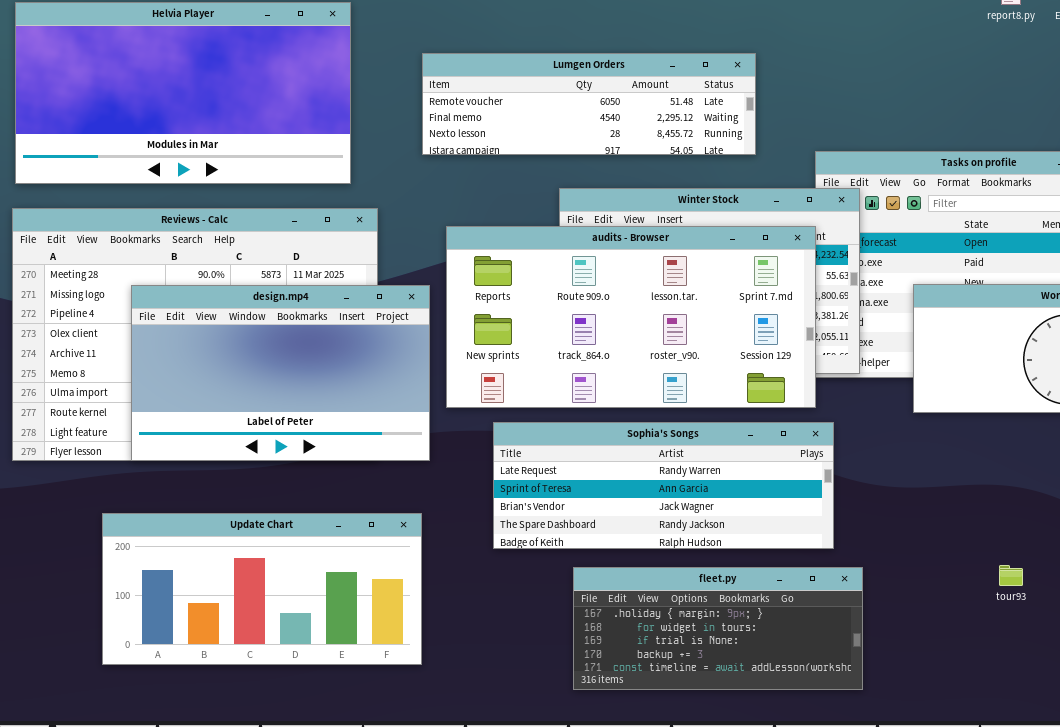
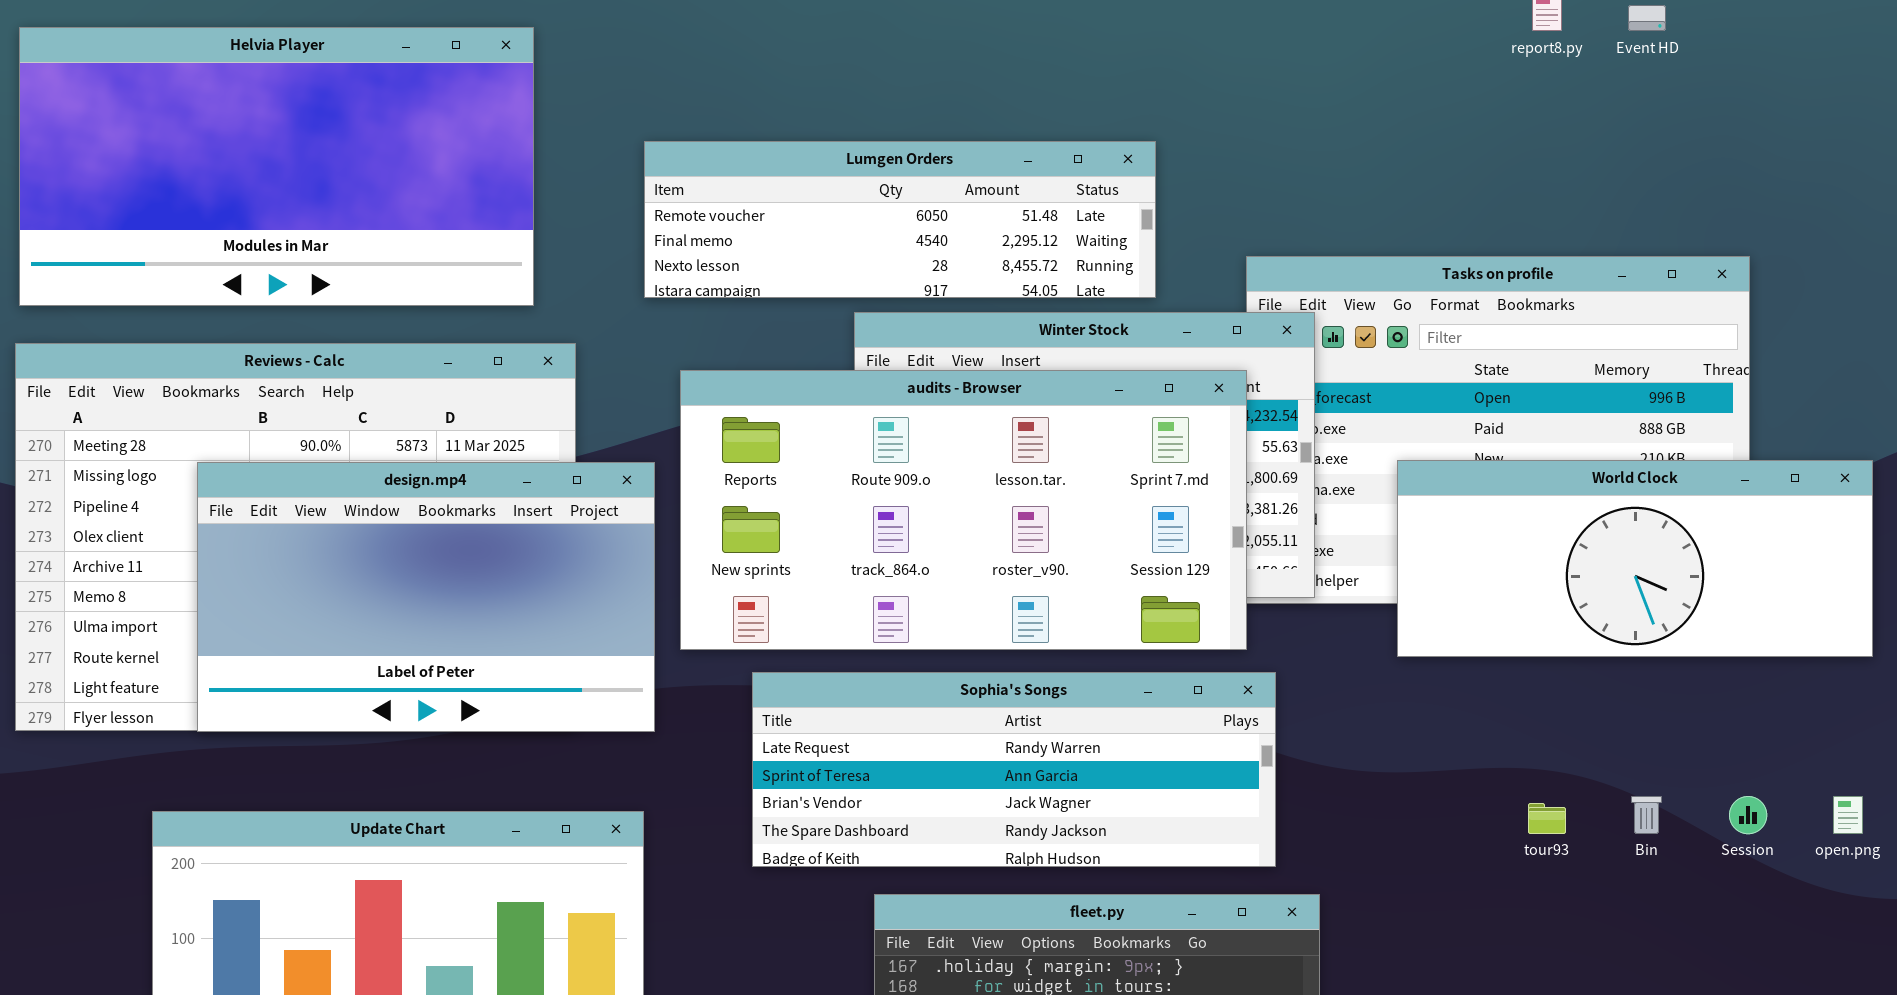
Lumgen Orders: [422,53,756,155] -> [644,141,1156,298], moved
tour93: [999,565,1023,586] -> [1528,803,1566,834], moved

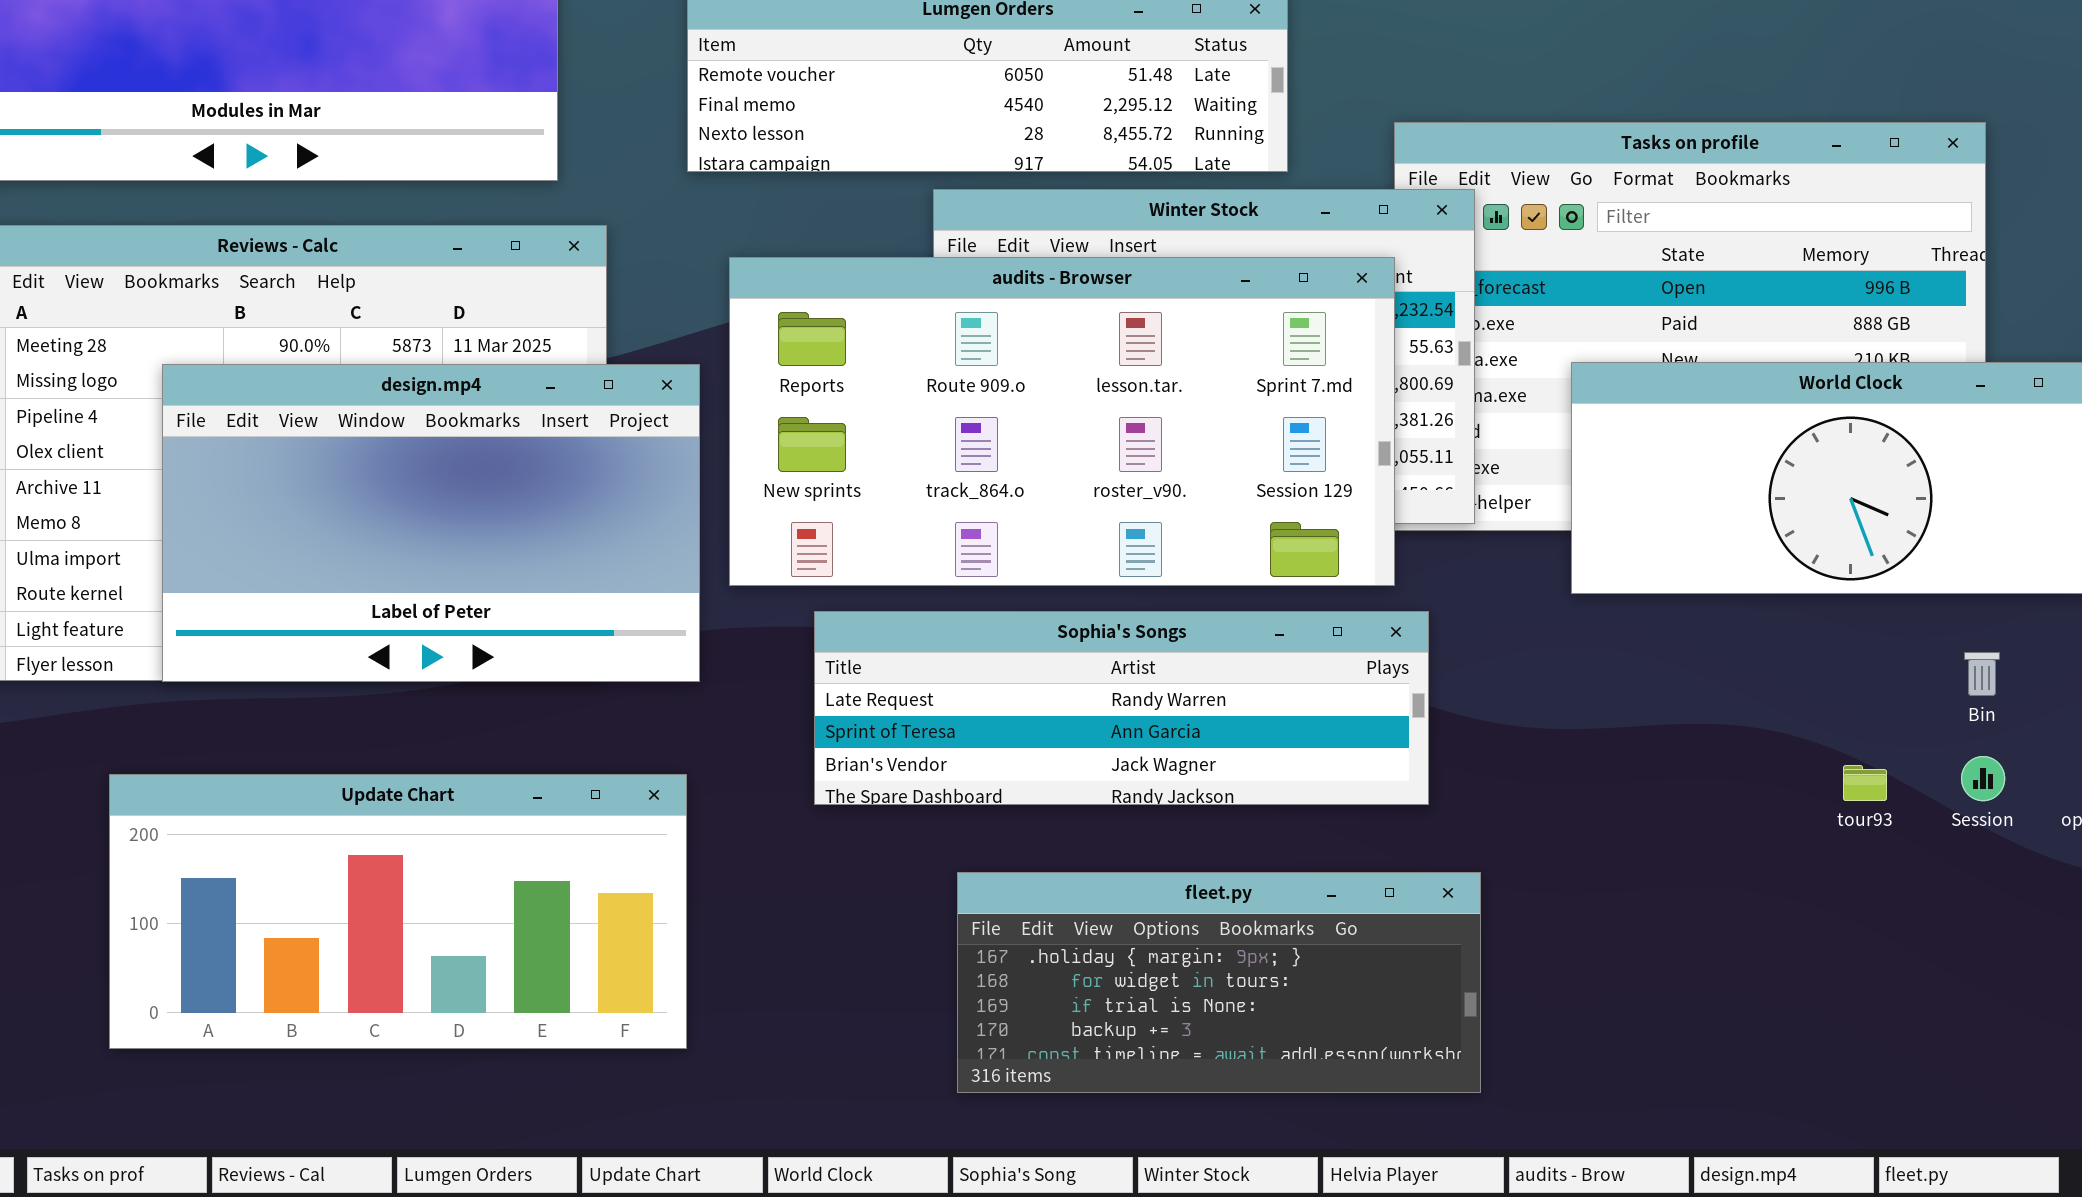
Sophia's Songs: [752,672,1276,867] -> [814,611,1429,805], resized
Bin: [1631,796,1662,834] -> [1964,652,2000,696], moved
tour93: [1528,803,1566,834] -> [1843,765,1887,801], moved

